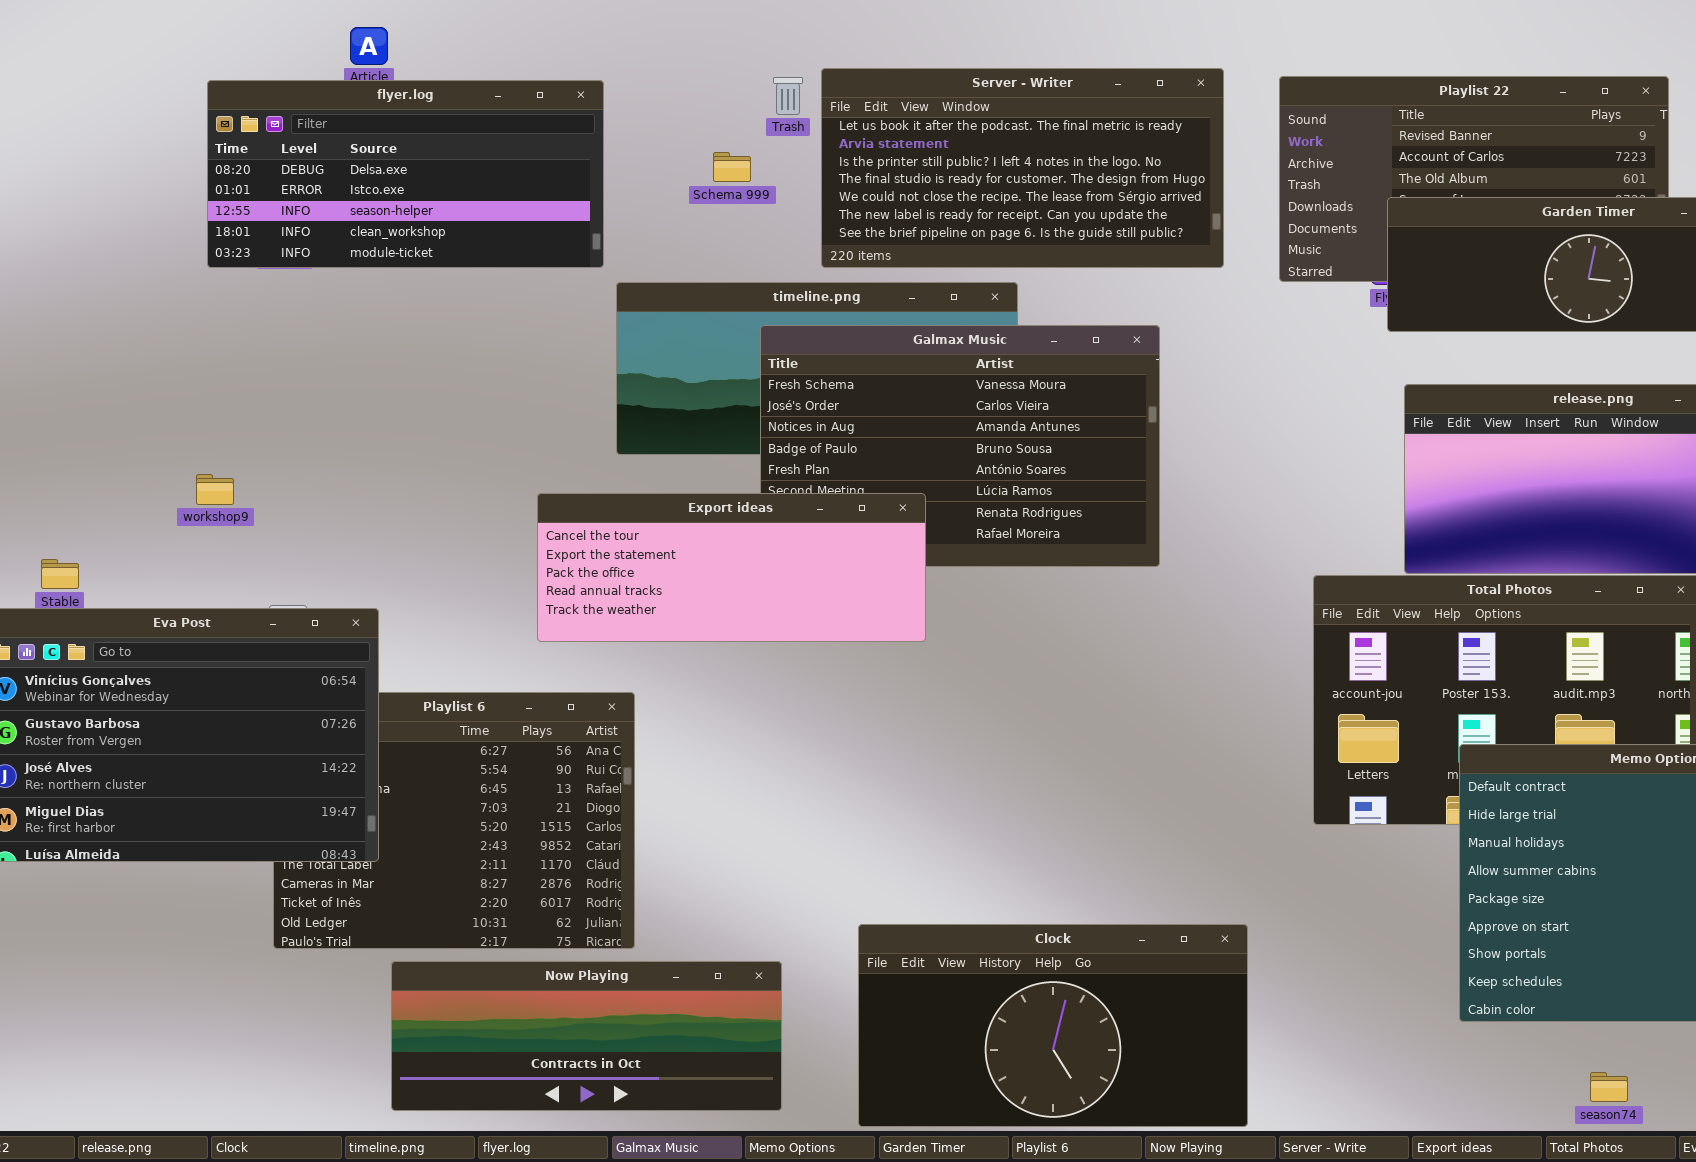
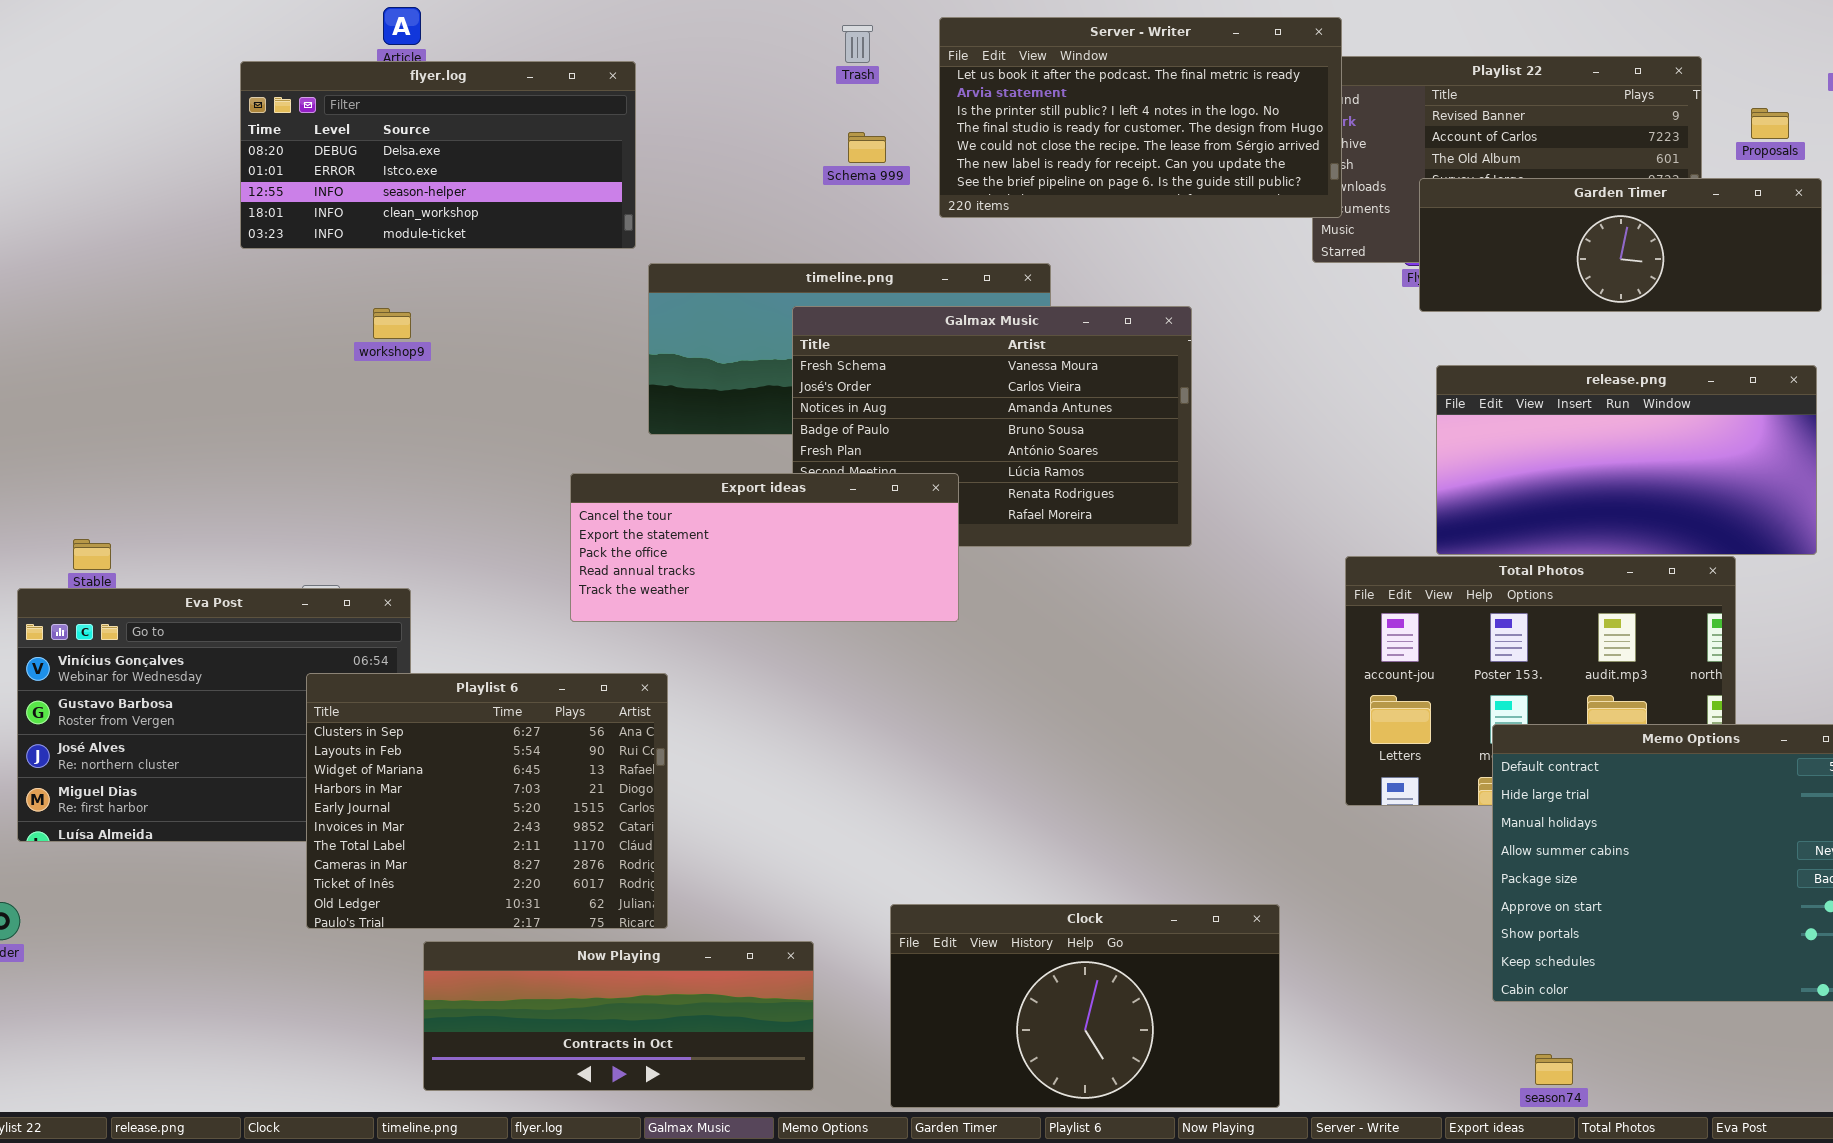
Server - Writer: [821,68,1224,268] -> [939,17,1342,218], moved
Trash: [773,77,803,115] -> [842,25,873,63], moved
Schema 999: [713,152,751,182] -> [848,132,886,163], moved
workshop9: [196,474,234,505] -> [373,308,411,339], moved
Playlist 6: [273,692,635,949] -> [306,673,668,929], raised
season74: [1590,1072,1628,1102] -> [1535,1054,1573,1085], moved

